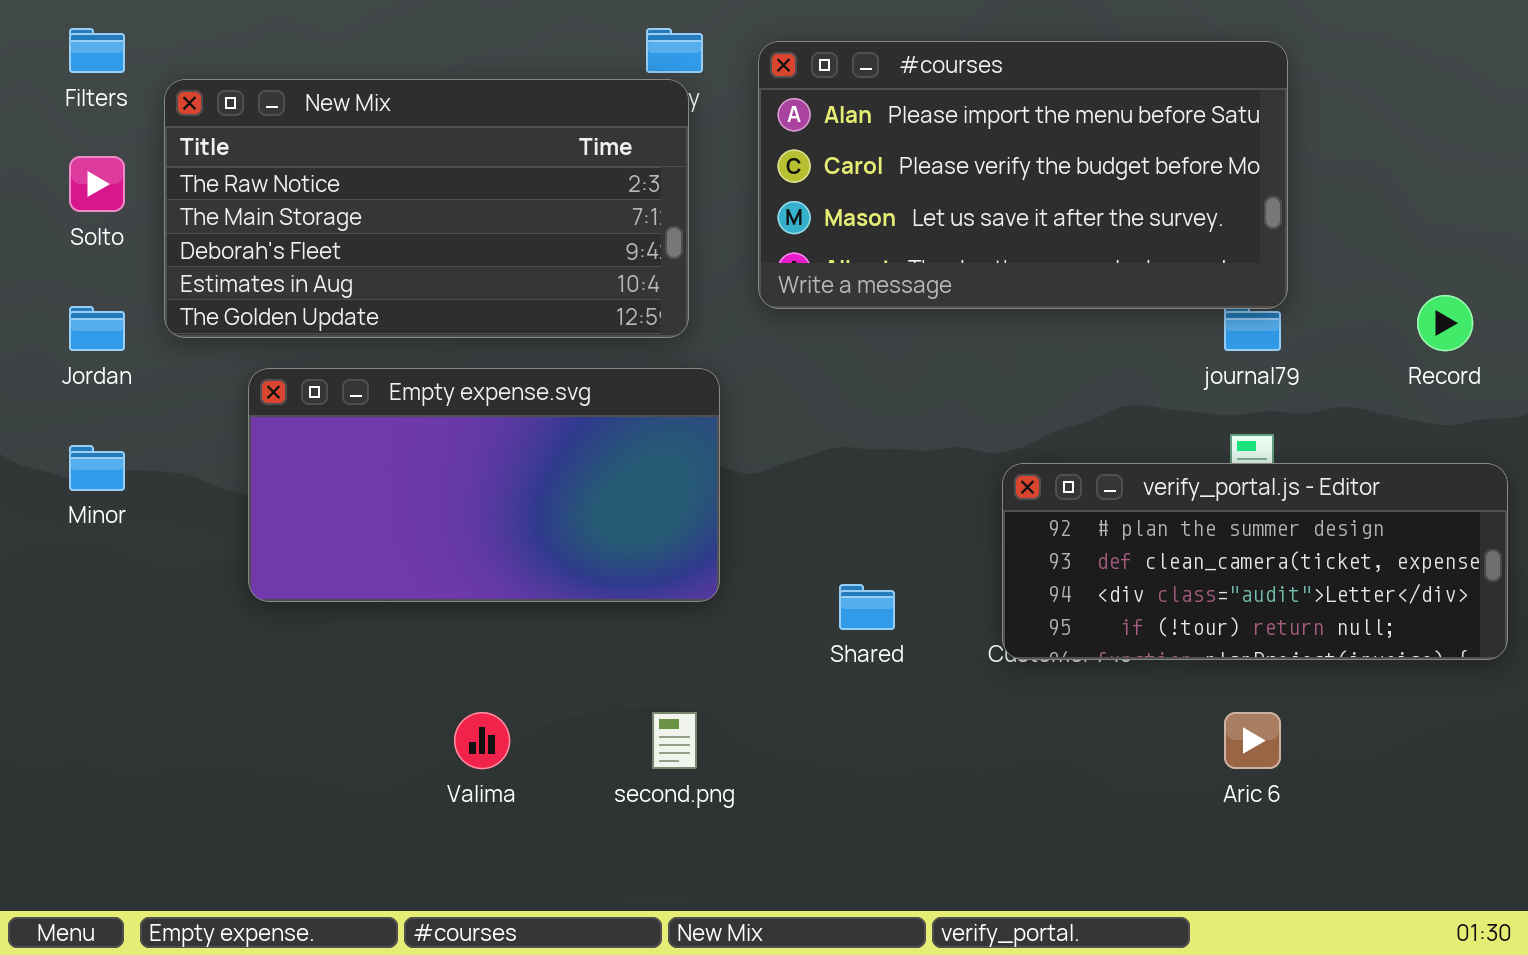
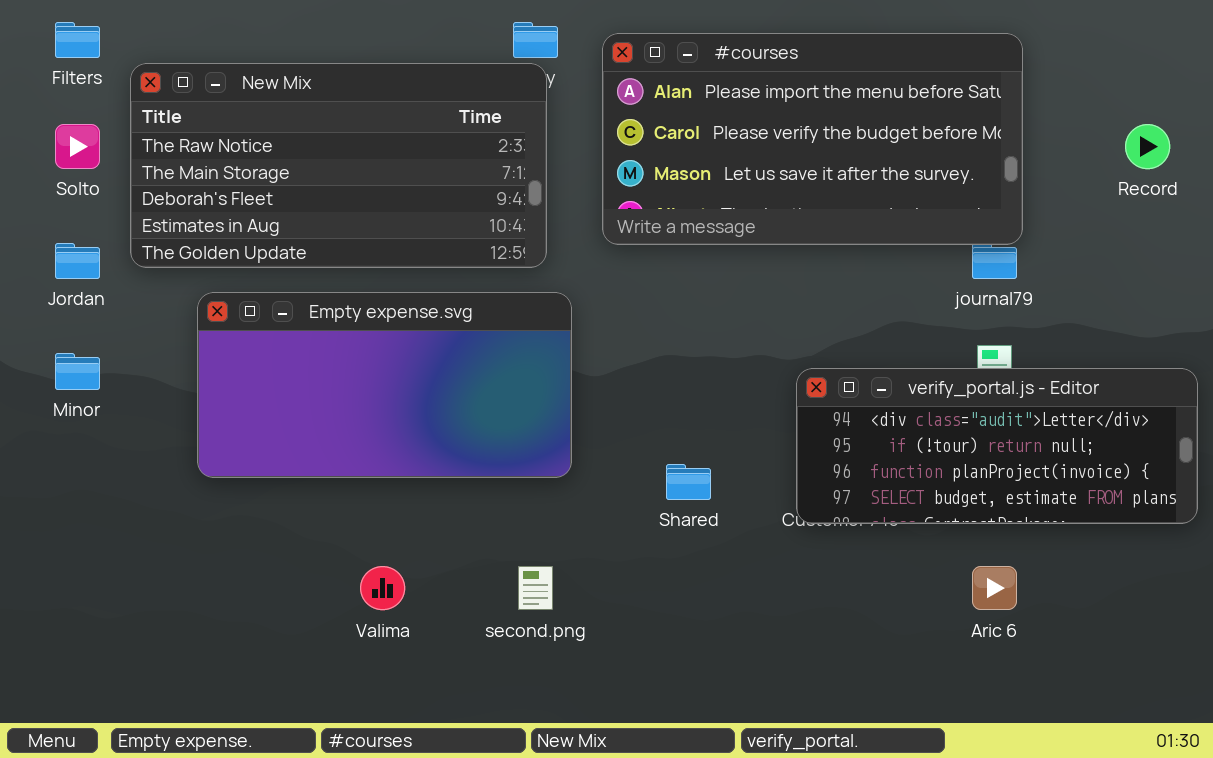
Record: [1417,295,1473,351] -> [1125,124,1170,169], moved
verify_portal.js - Editor: [1002,463,1508,660] -> [796,368,1198,524], scrolled down 2 rows

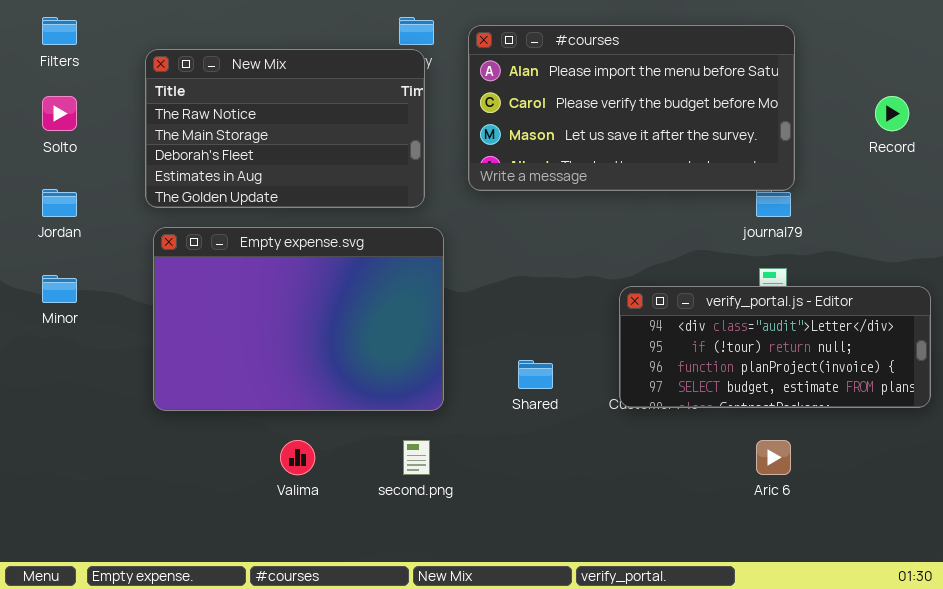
New Mix: [130,63,547,268] -> [145,49,425,208], resized
Empty expense.svg: [197,292,572,478] -> [153,227,444,411], resized

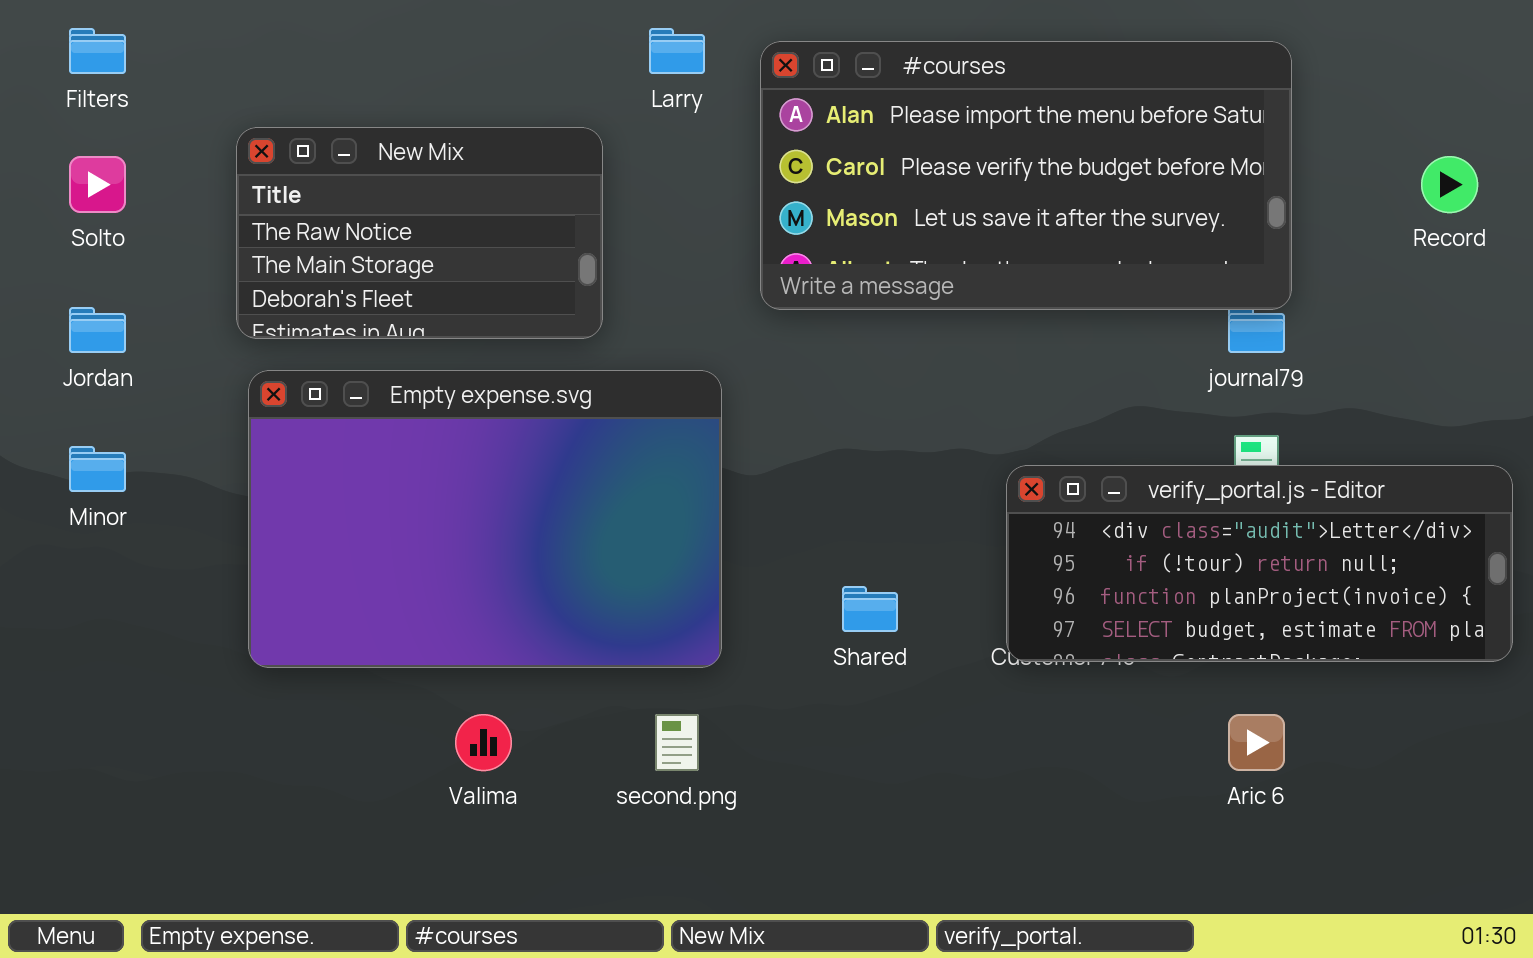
New Mix: [145,49,425,208] -> [236,127,603,339], resized

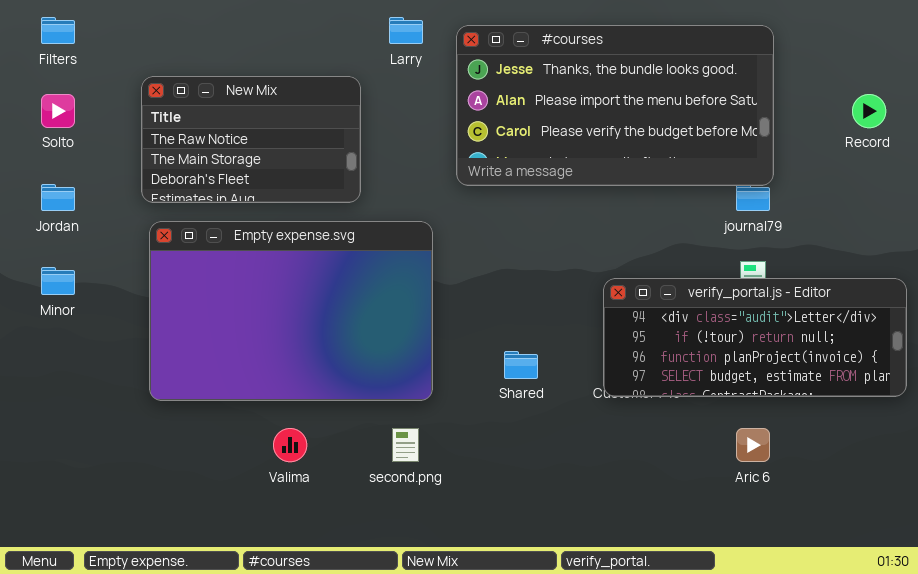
#courses: [760,41,1292,310] -> [456,25,774,186], scrolled up 1 row

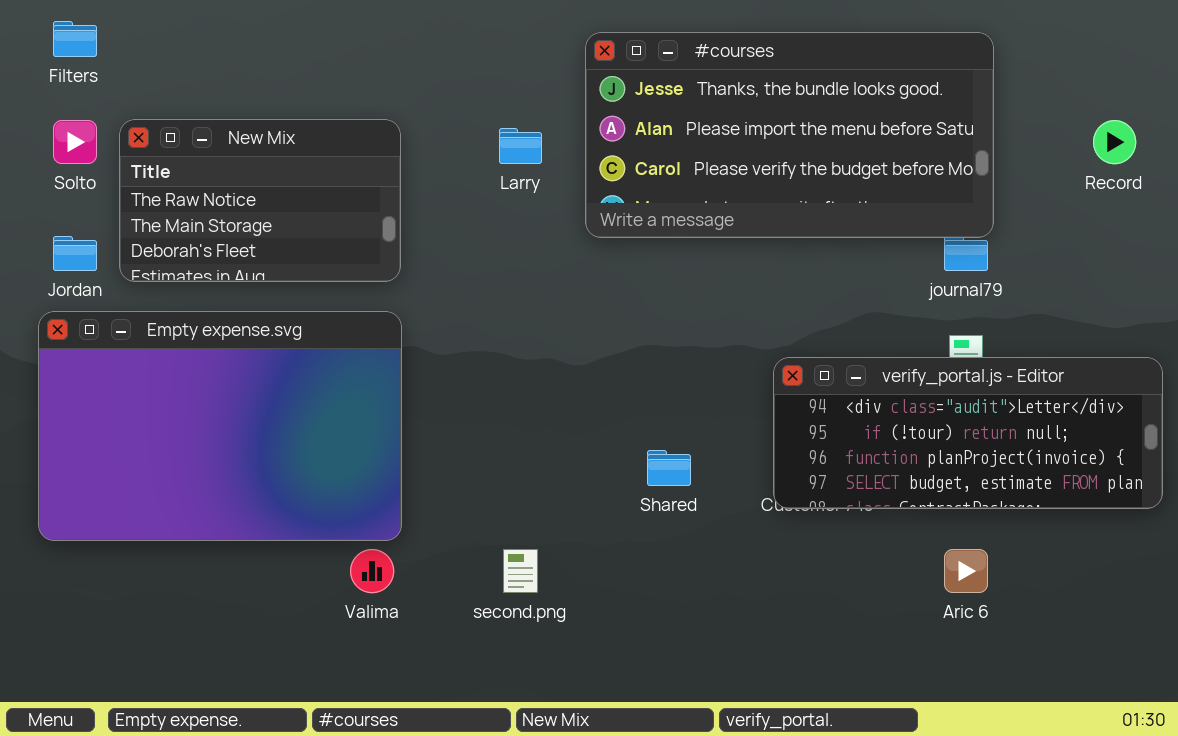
Larry: [389,17,423,44] -> [499,128,542,164], moved
New Mix: [141,76,361,203] -> [119,119,401,282], moved
Empty expense.svg: [149,221,433,401] -> [38,311,402,541], moved

